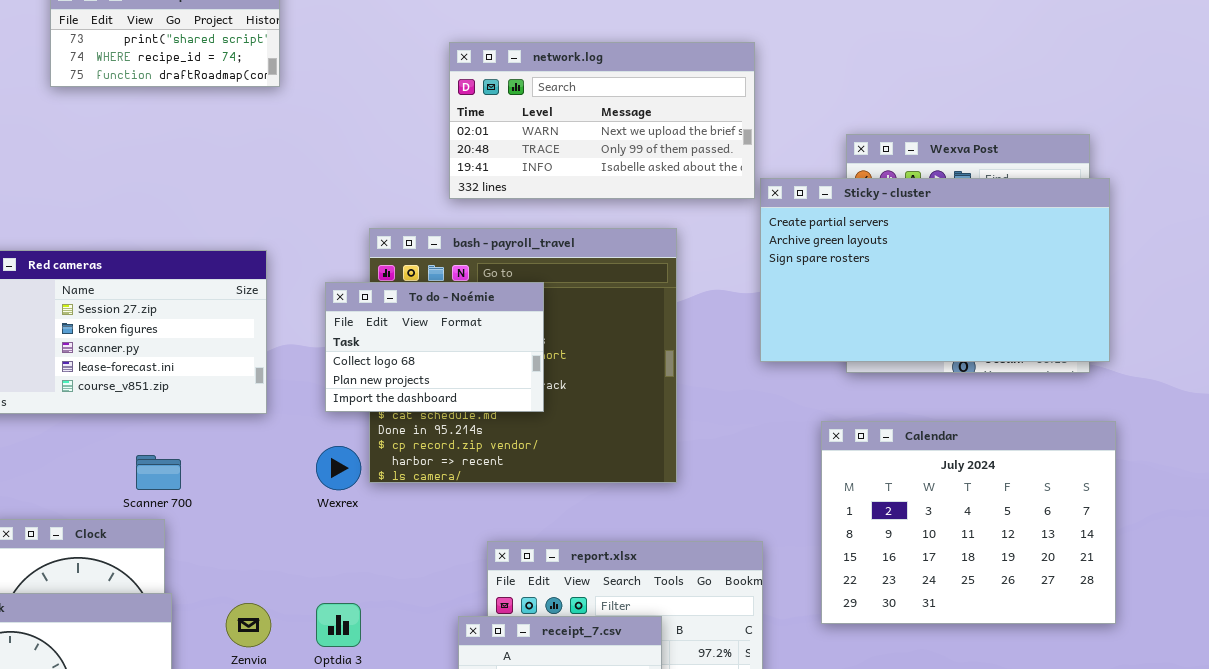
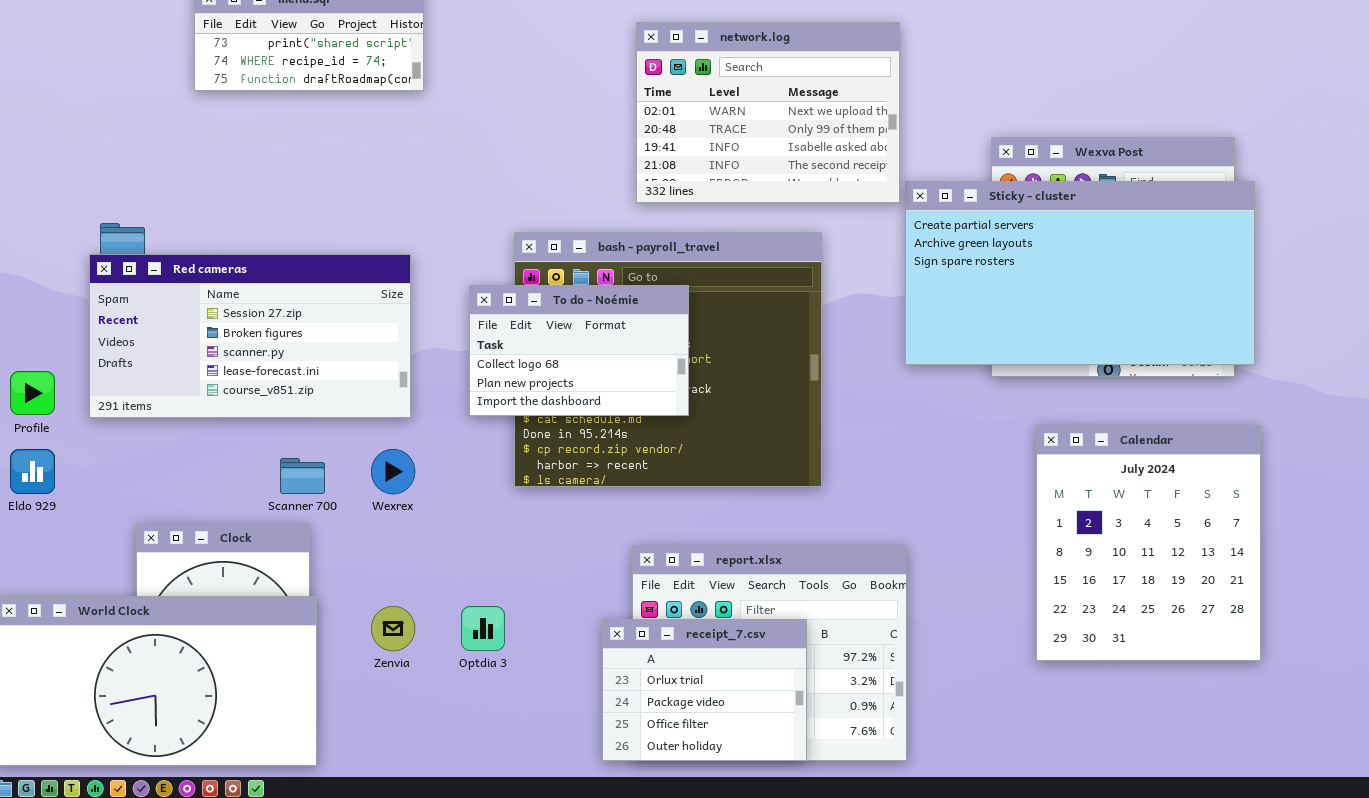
network.log: [449,42,755,199] -> [636,22,900,203], resized
Calendar: [821,421,1116,624] -> [1036,425,1261,661], resized
Wexrex: [316,446,361,490] -> [371,449,415,494], moved

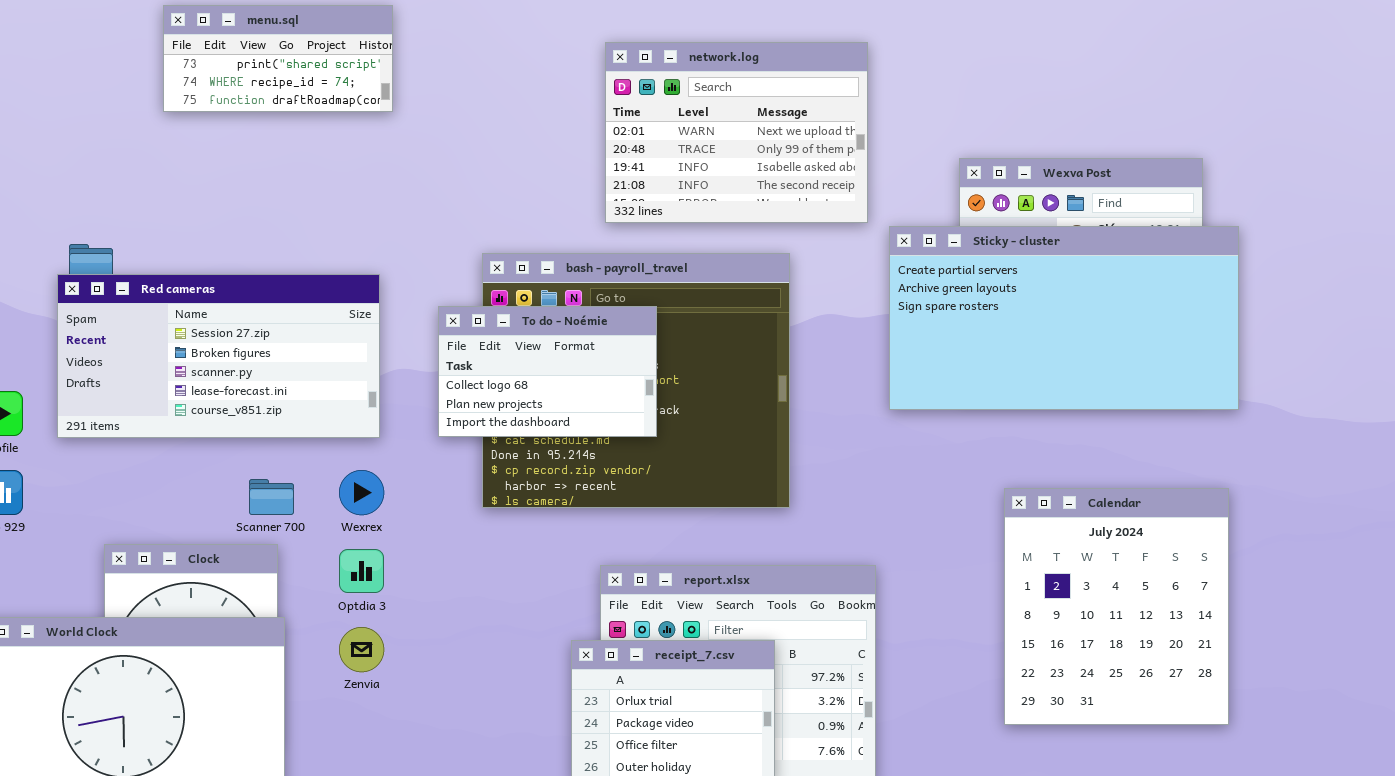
Sticky - cluster: [905,181,1255,365] -> [889,226,1239,410], moved
Calendar: [1036,425,1261,661] -> [1004,488,1229,725], moved
Optdia 3: [461,606,505,651] -> [339,549,384,593], moved

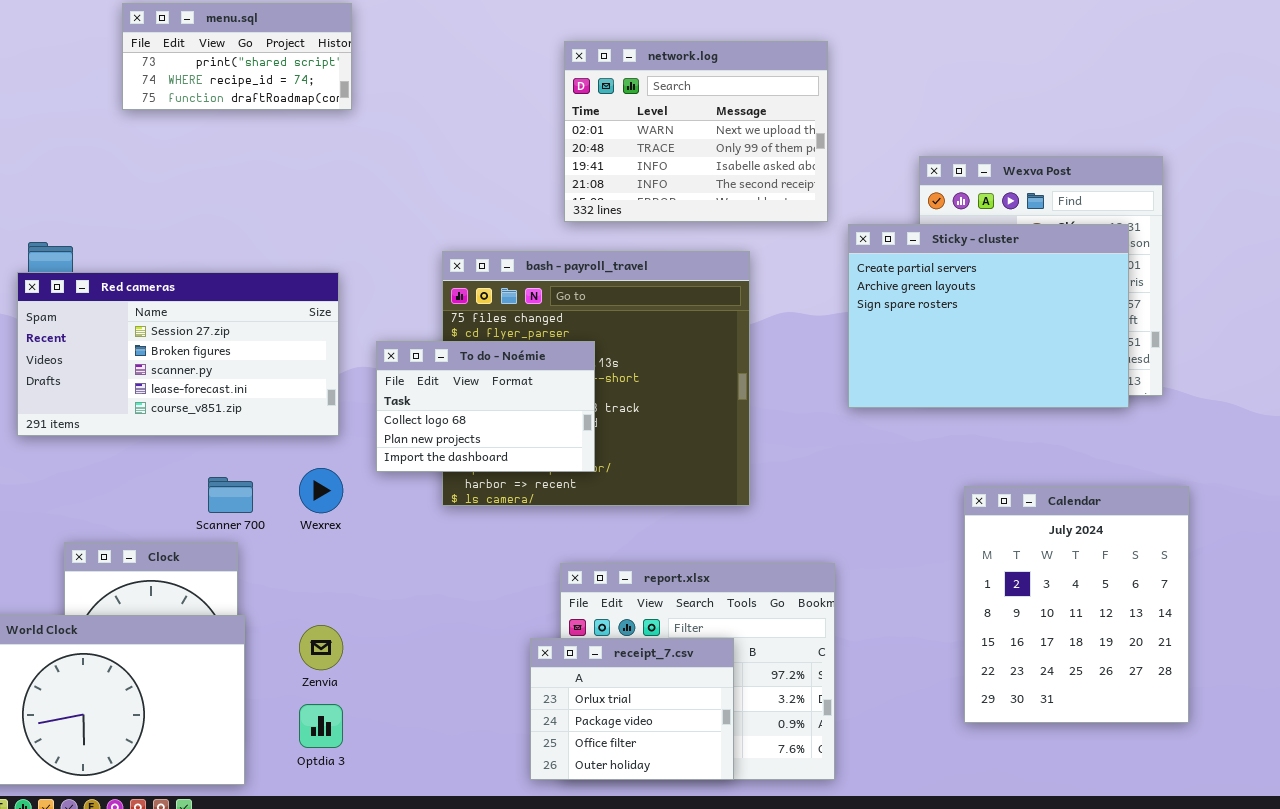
Sticky - cluster: [889,226,1239,410] -> [848,224,1129,408], resized
To do - Noémie: [438,306,657,437] -> [376,341,595,472], moved
Optdia 3: [339,549,384,593] -> [299,704,343,748], moved

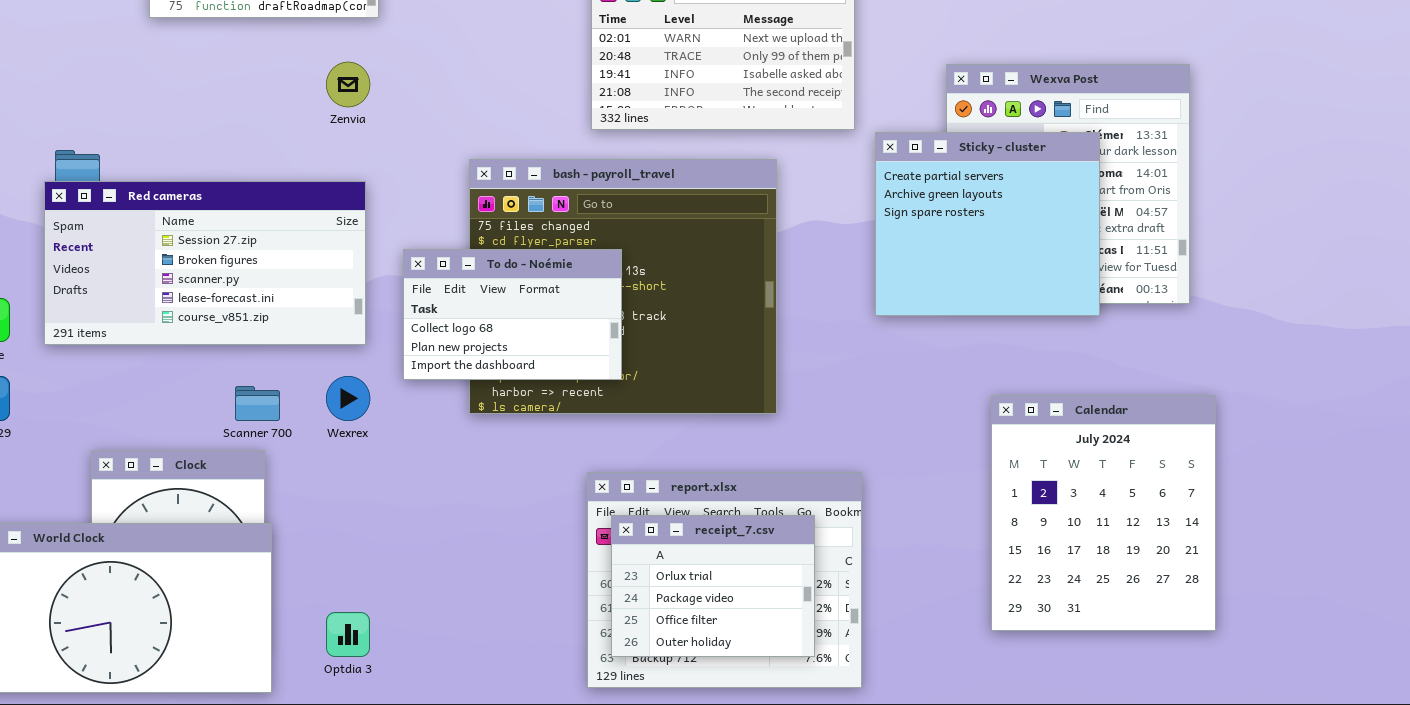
Sticky - cluster: [848,224,1129,408] -> [875,132,1100,316], resized
Zenvia: [299,625,343,670] -> [326,62,370,107], moved
receipt_7.csv: [530,638,734,780] -> [611,515,815,657], moved

